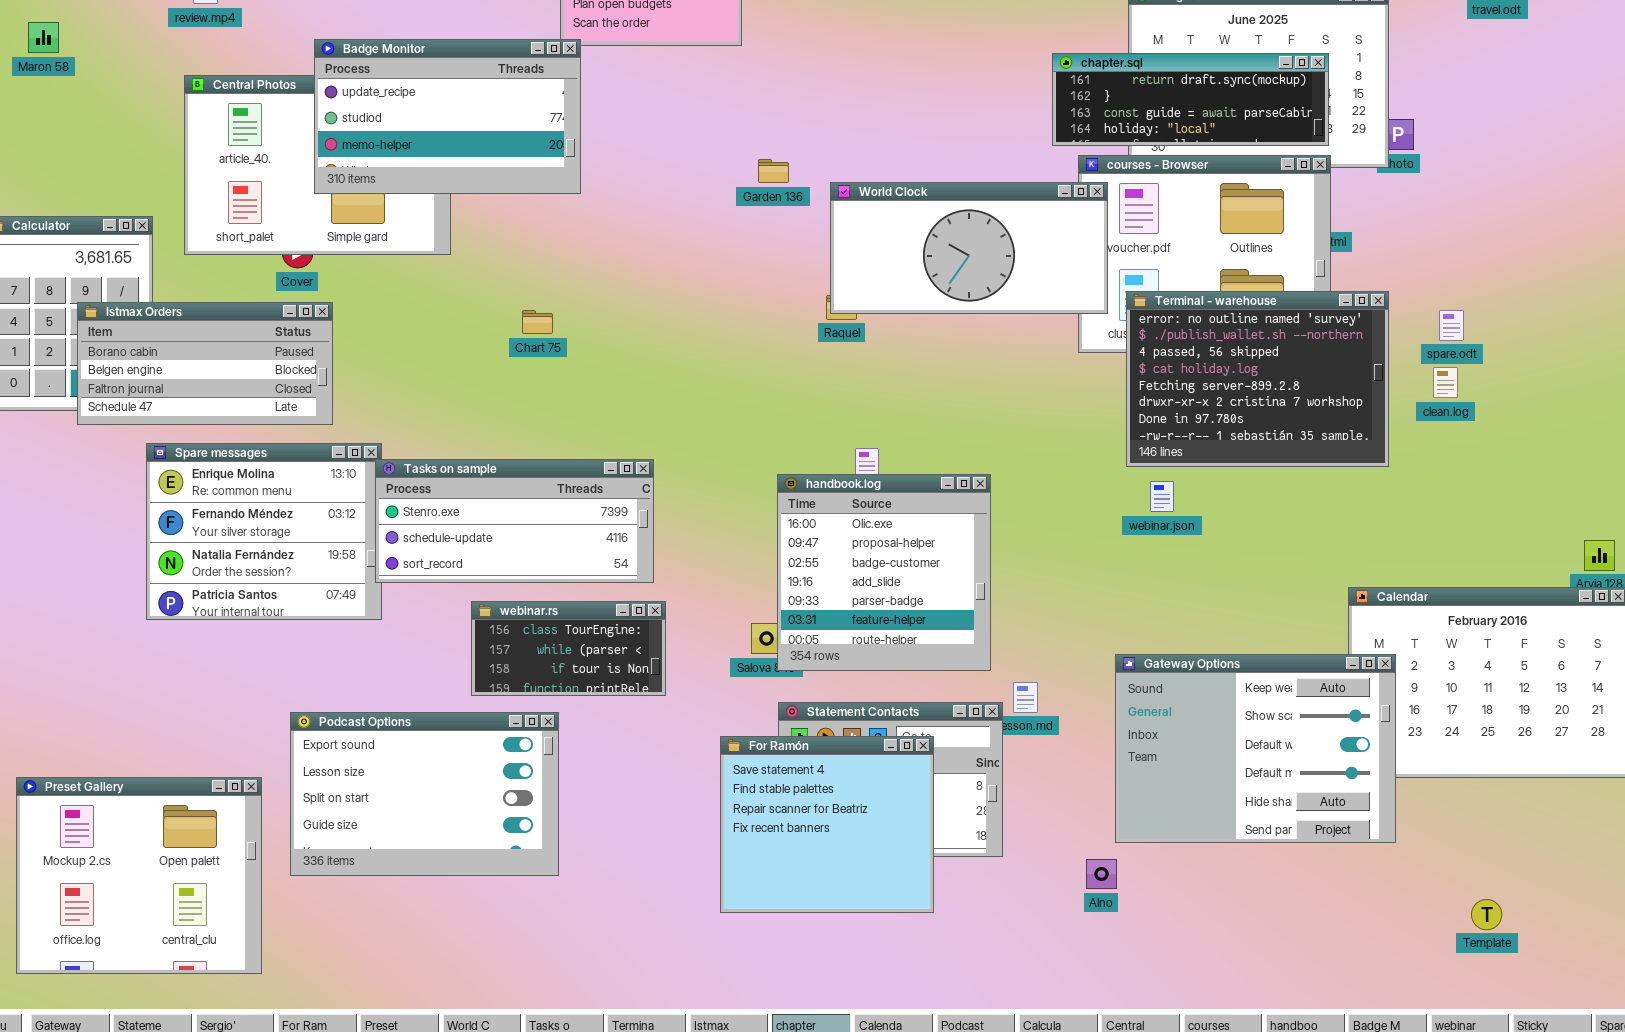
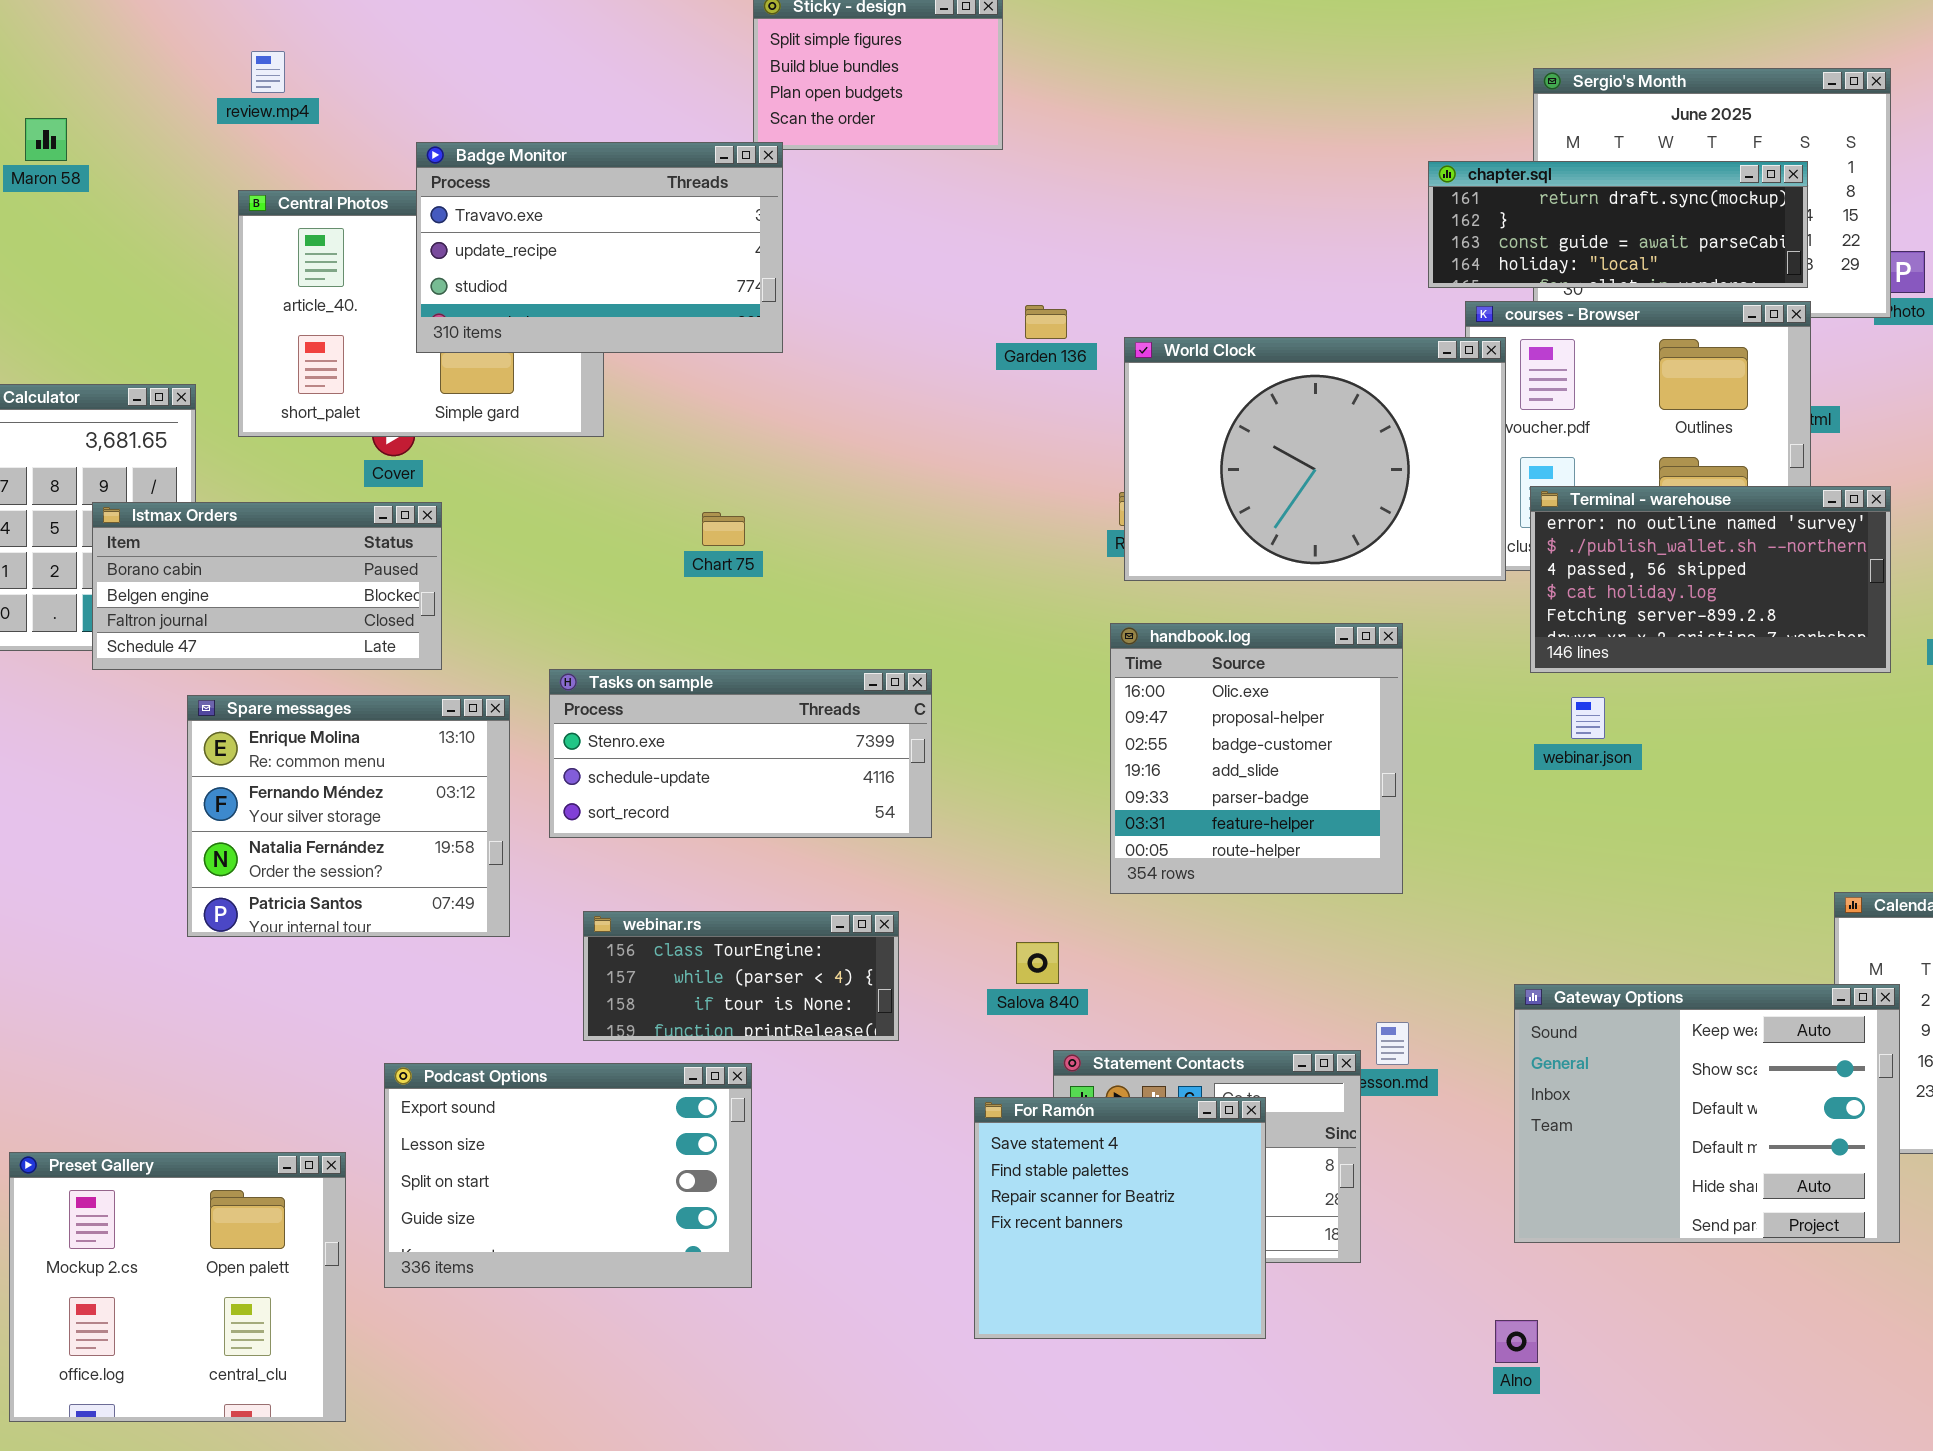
Badge Monitor: [314,39,581,194] -> [416,142,783,353], scrolled up 1 row
World Clock: [830,182,1108,314] -> [1124,337,1506,581], resized
Terminal - warehouse: [1126,291,1389,467] -> [1530,486,1891,673], resized
Tasks on sample: [375,459,654,583] -> [549,669,932,838], moved
handbook.log: [777,474,991,671] -> [1110,623,1403,894], moved
webinar.json: [1150,481,1174,512] -> [1571,697,1605,739], moved
webinar.rs: [471,601,666,696] -> [583,911,899,1041], resized
Alno: [1086,859,1117,889] -> [1495,1320,1538,1363], moved

